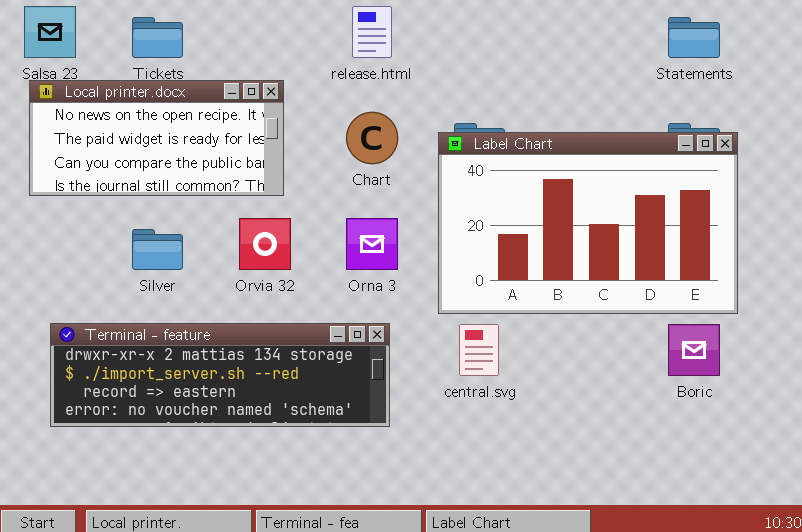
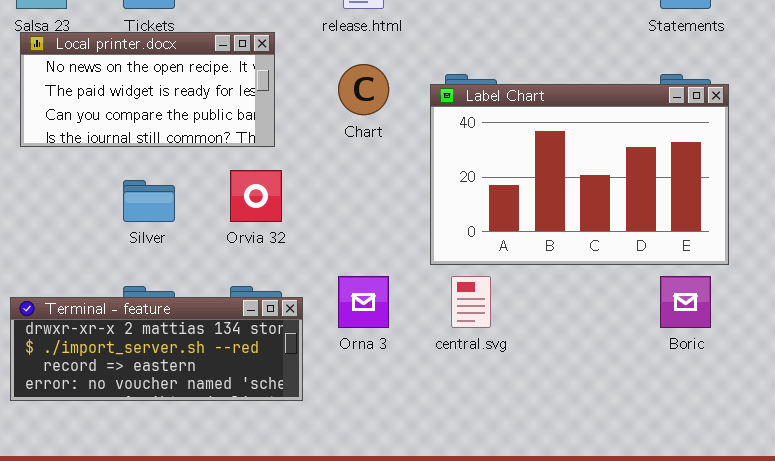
Orna 3: [346,218,398,270] -> [338,276,389,328], moved
Terminal - feature: [50,323,390,427] -> [10,297,303,401], moved, resized

